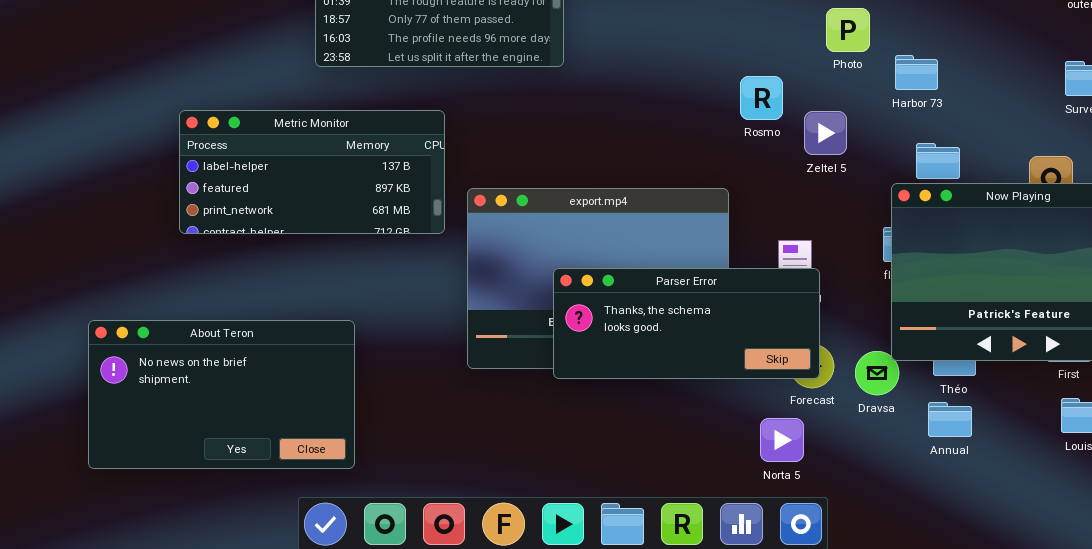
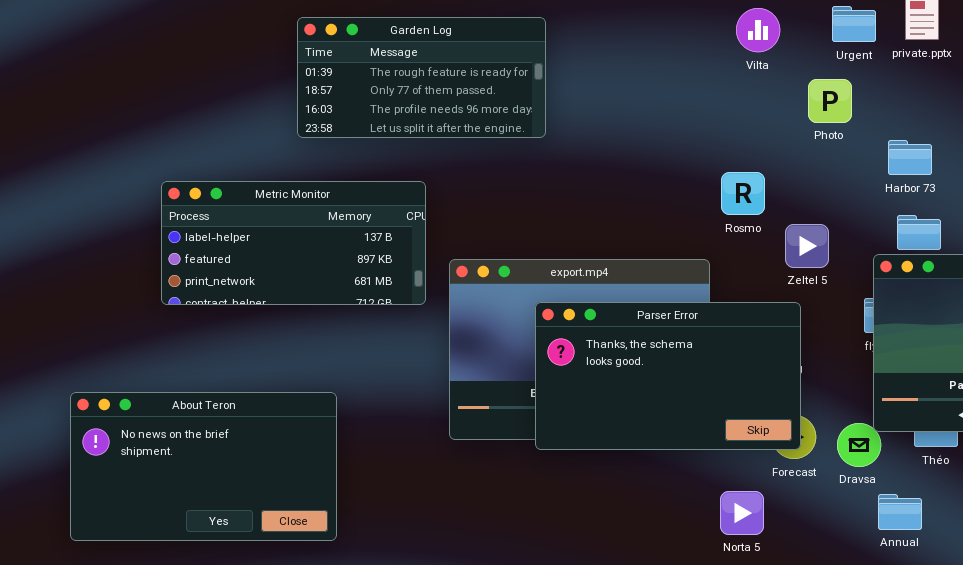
Harbor 73: [895,55,938,90] -> [888,140,932,175], moved
Rosmo: [740,76,783,120] -> [721,172,765,215], moved
Zeltel 5: [804,111,847,155] -> [785,224,829,268], moved
Parser Error: [553,268,820,379] -> [535,302,801,450], resized
Annual: [928,402,972,437] -> [878,494,922,530], moved
Norta 5: [760,418,804,462] -> [720,491,764,535], moved

